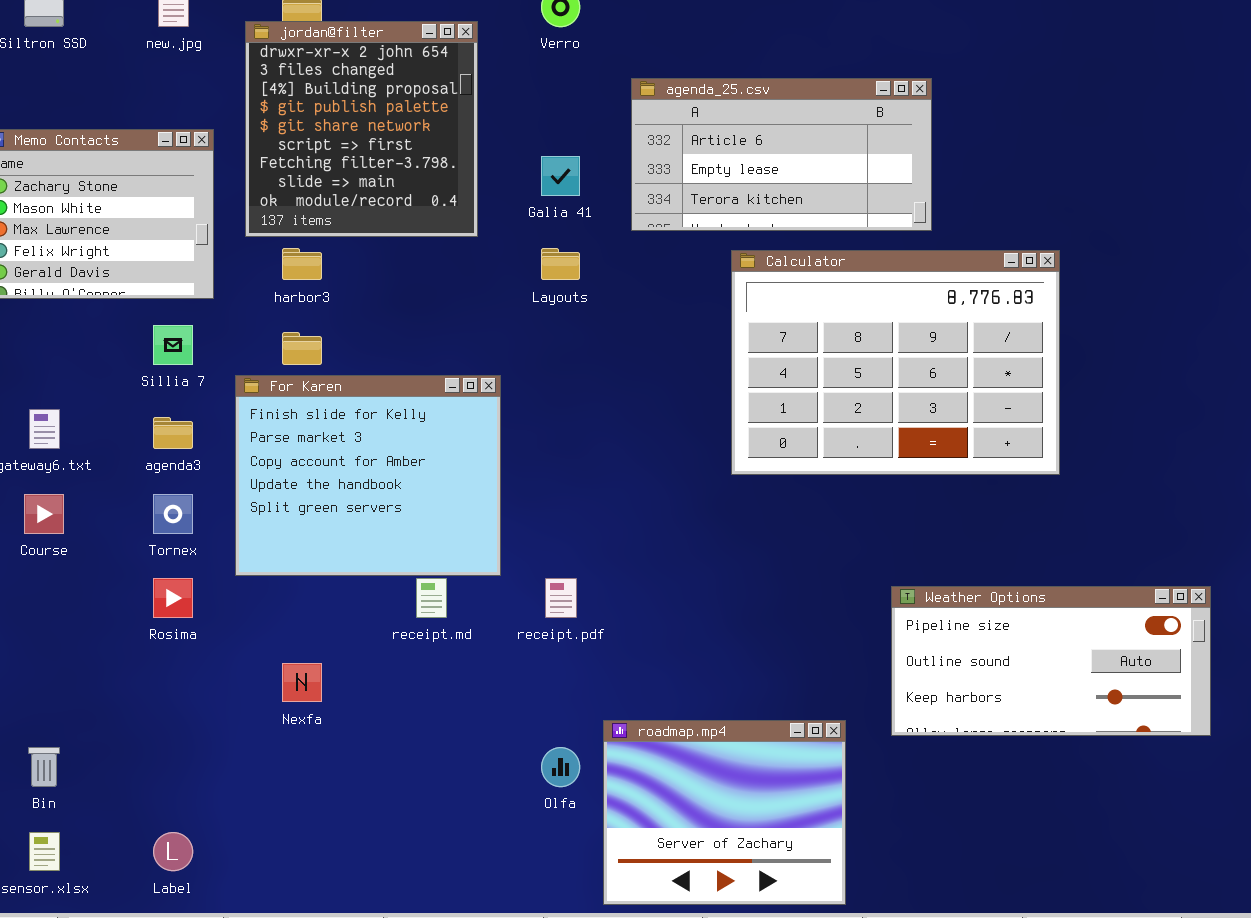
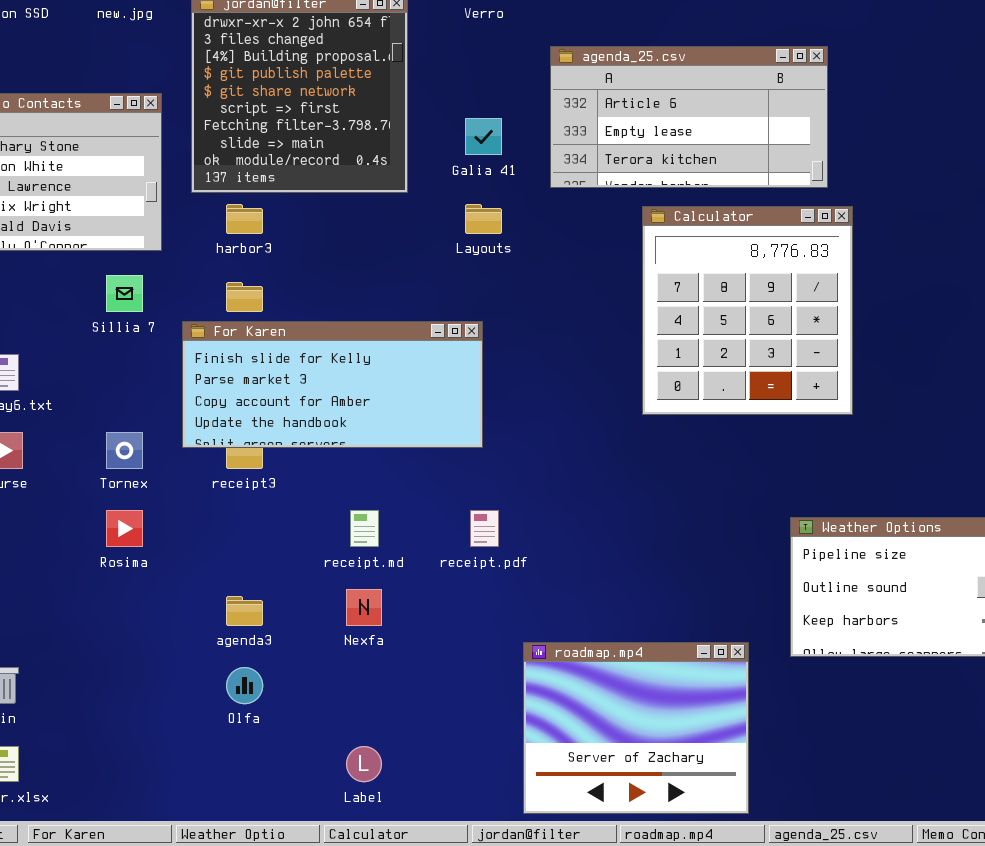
Calculator: [731,250,1060,475] -> [642,206,853,415], resized
For Karen: [235,375,501,576] -> [182,321,483,448], resized
agenda3: [153,417,193,449] -> [226,596,263,626], moved
Nexfa: [282,663,322,702] -> [346,589,382,626], moved
Olfa: [541,747,580,787] -> [226,667,263,704], moved
Label: [153,832,193,871] -> [346,746,382,782], moved

